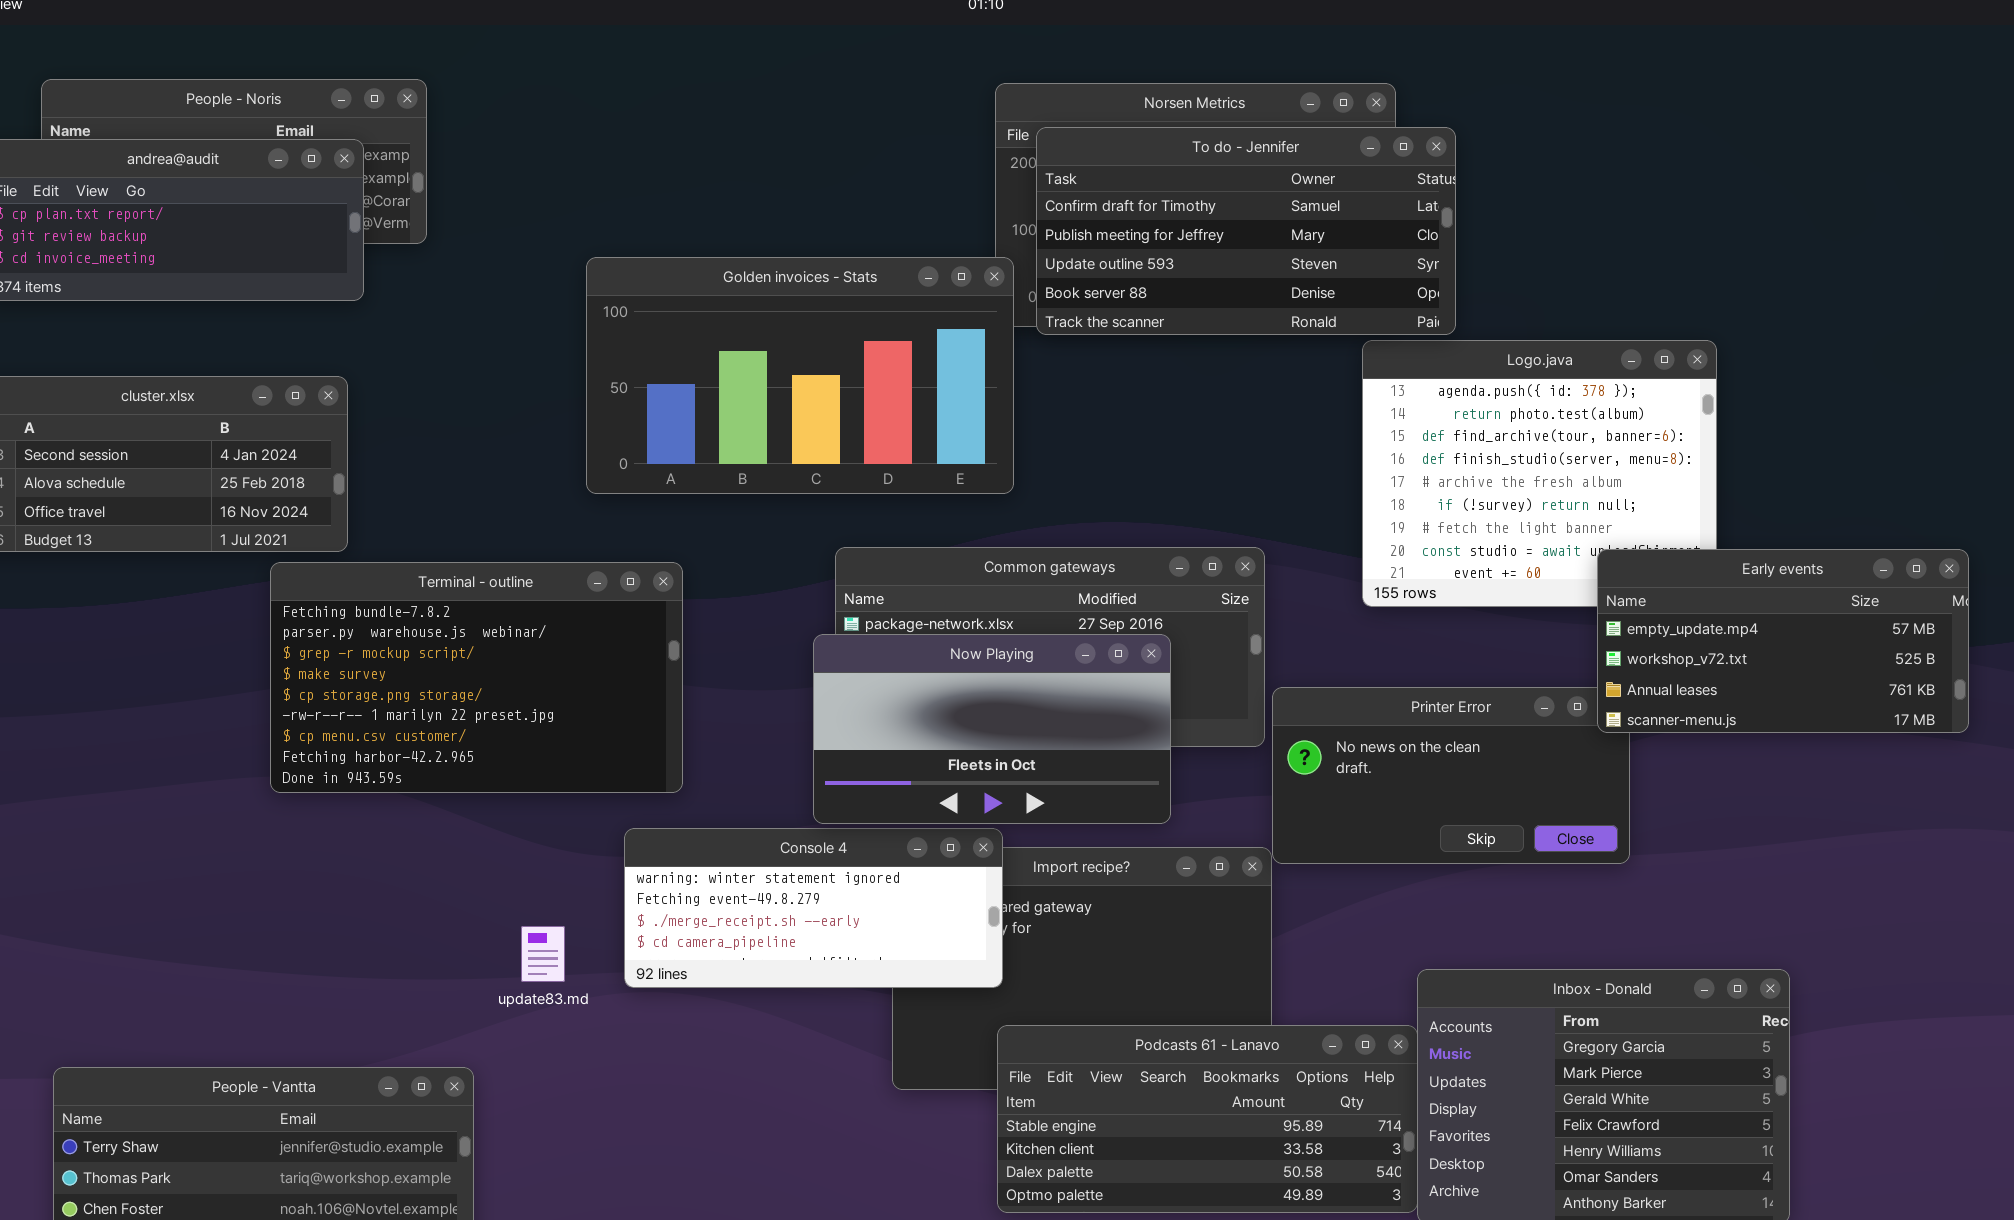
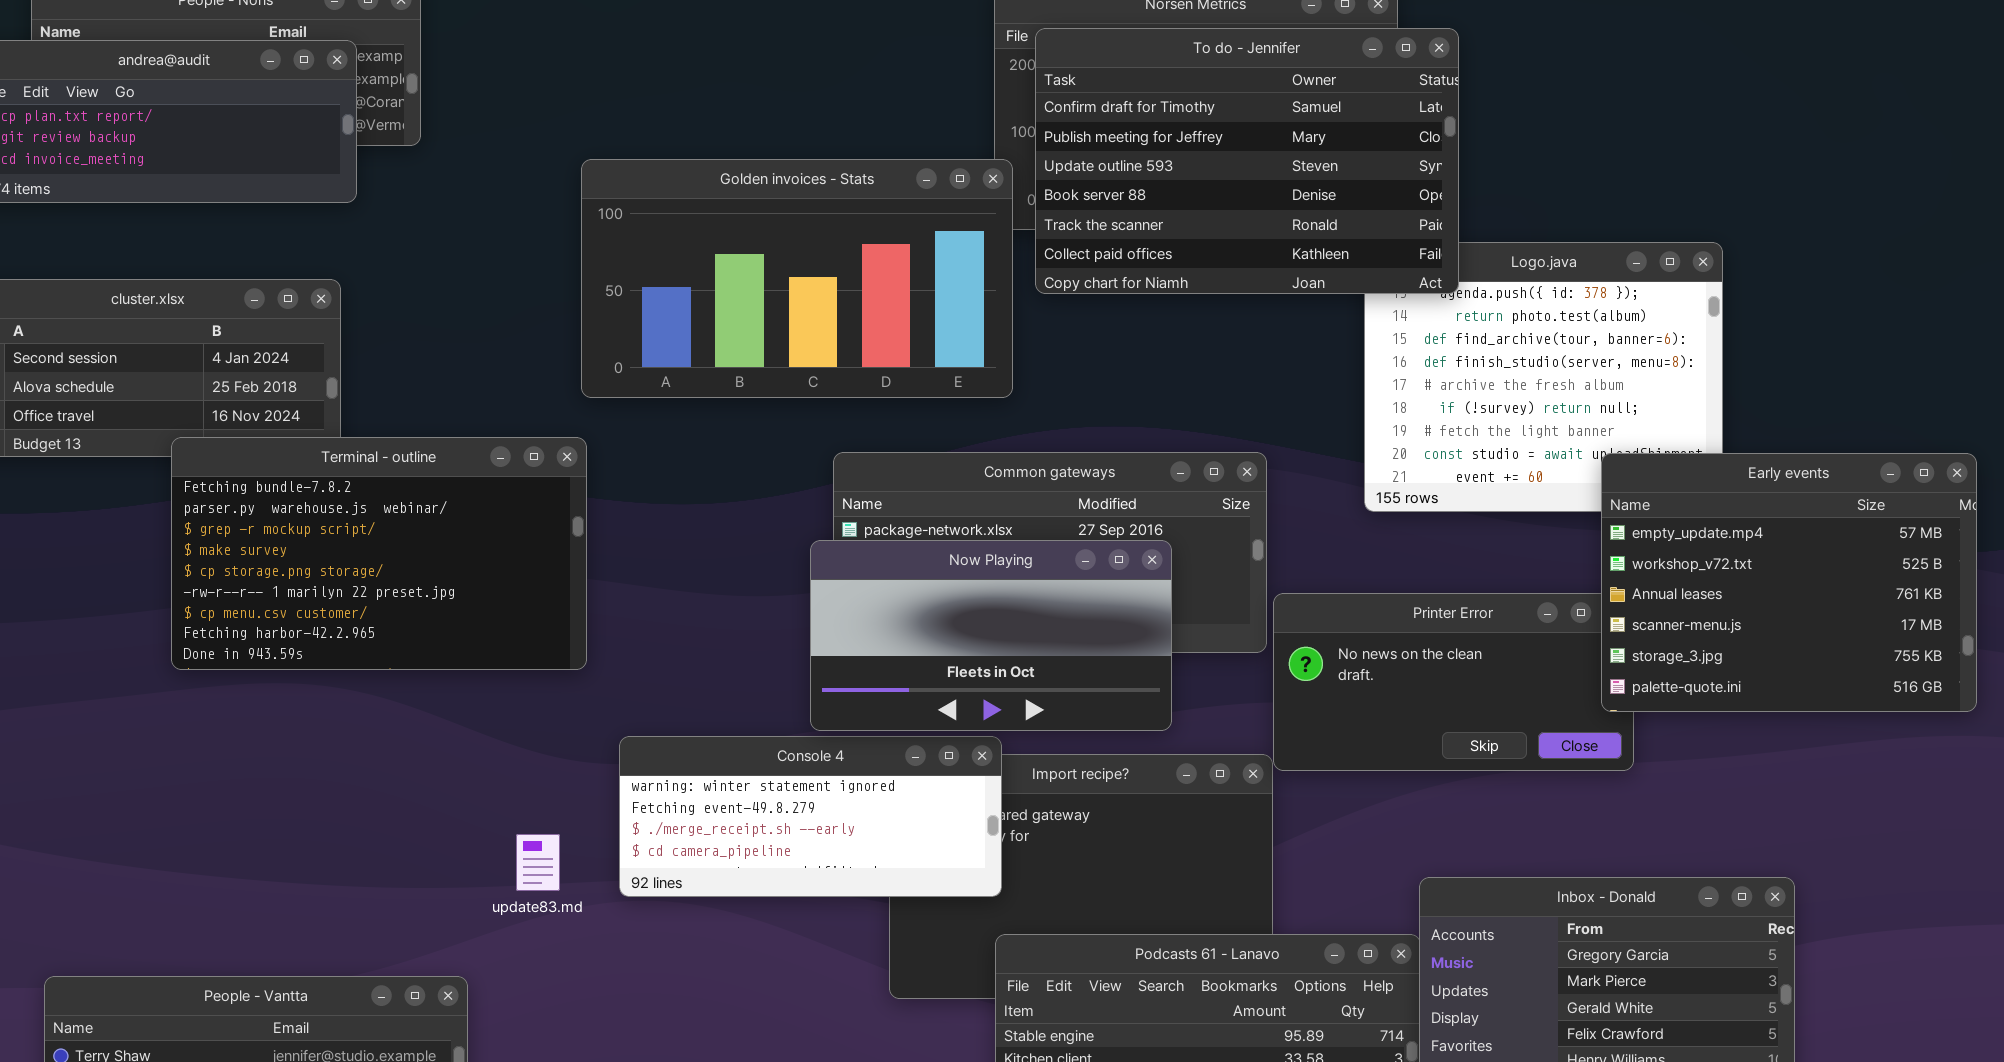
To do - Jennifer: [1036,127,1456,335] -> [1035,28,1459,294], resized
Early events: [1597,549,1969,733] -> [1601,453,1977,712], resized
Terminal - outline: [270,562,683,793] -> [171,437,587,670], moved

